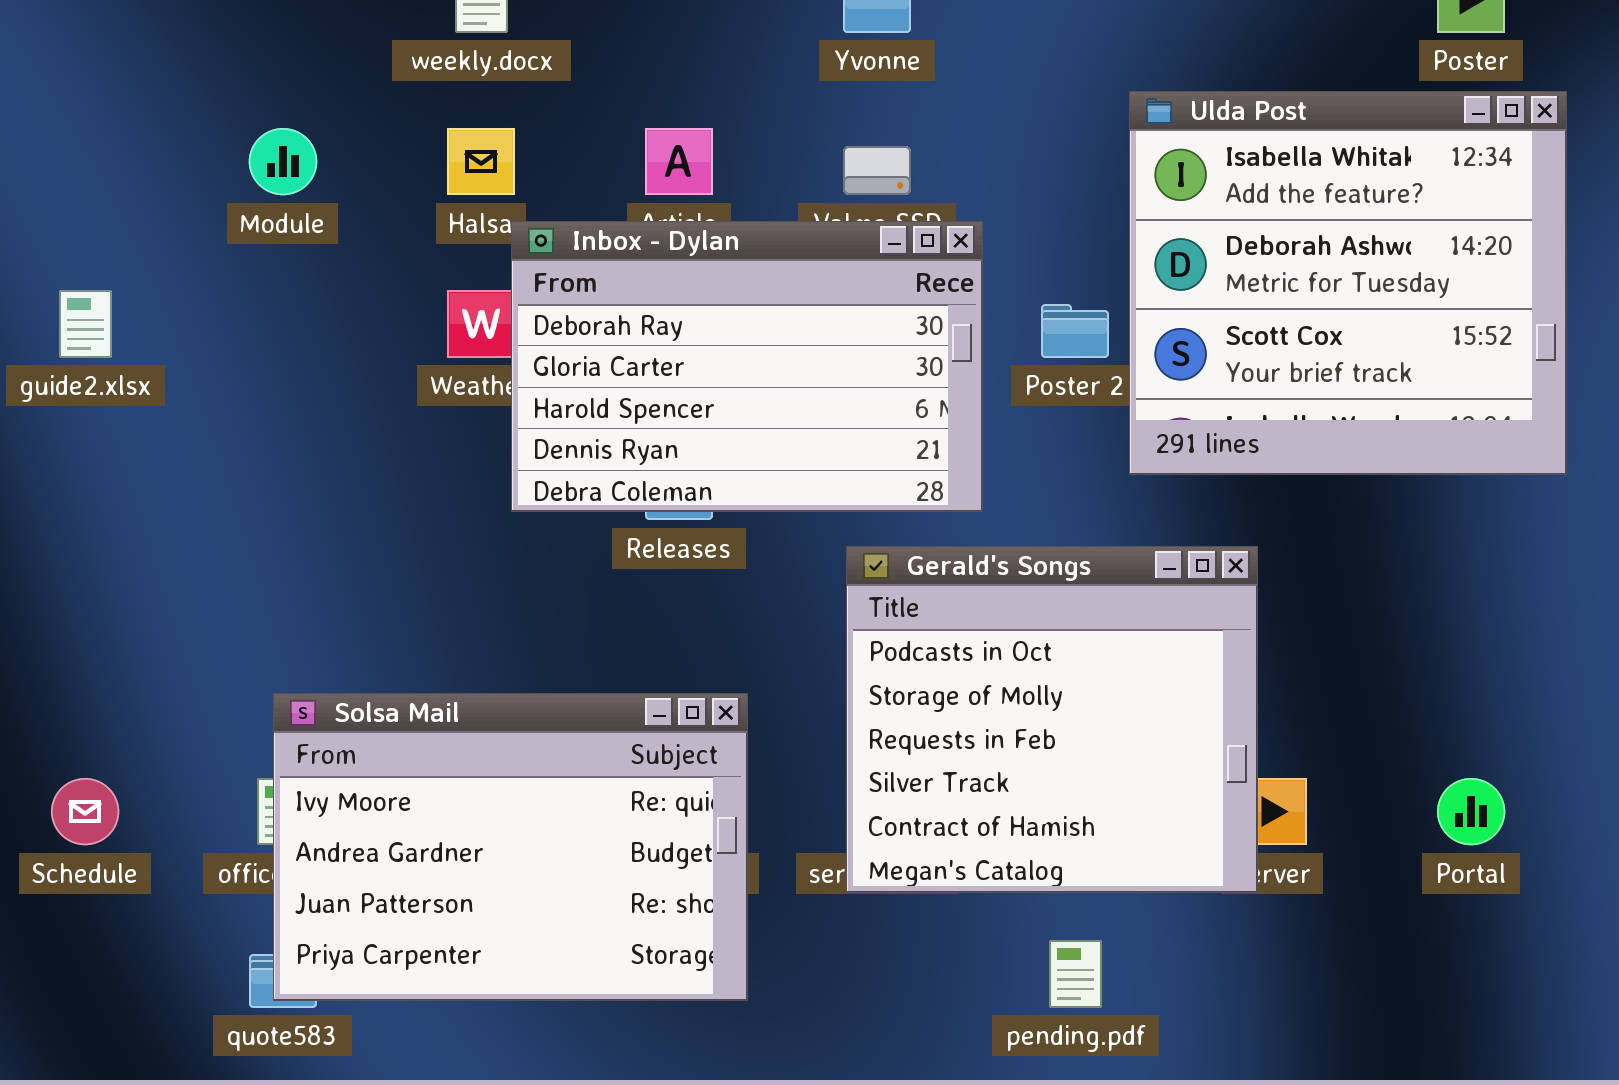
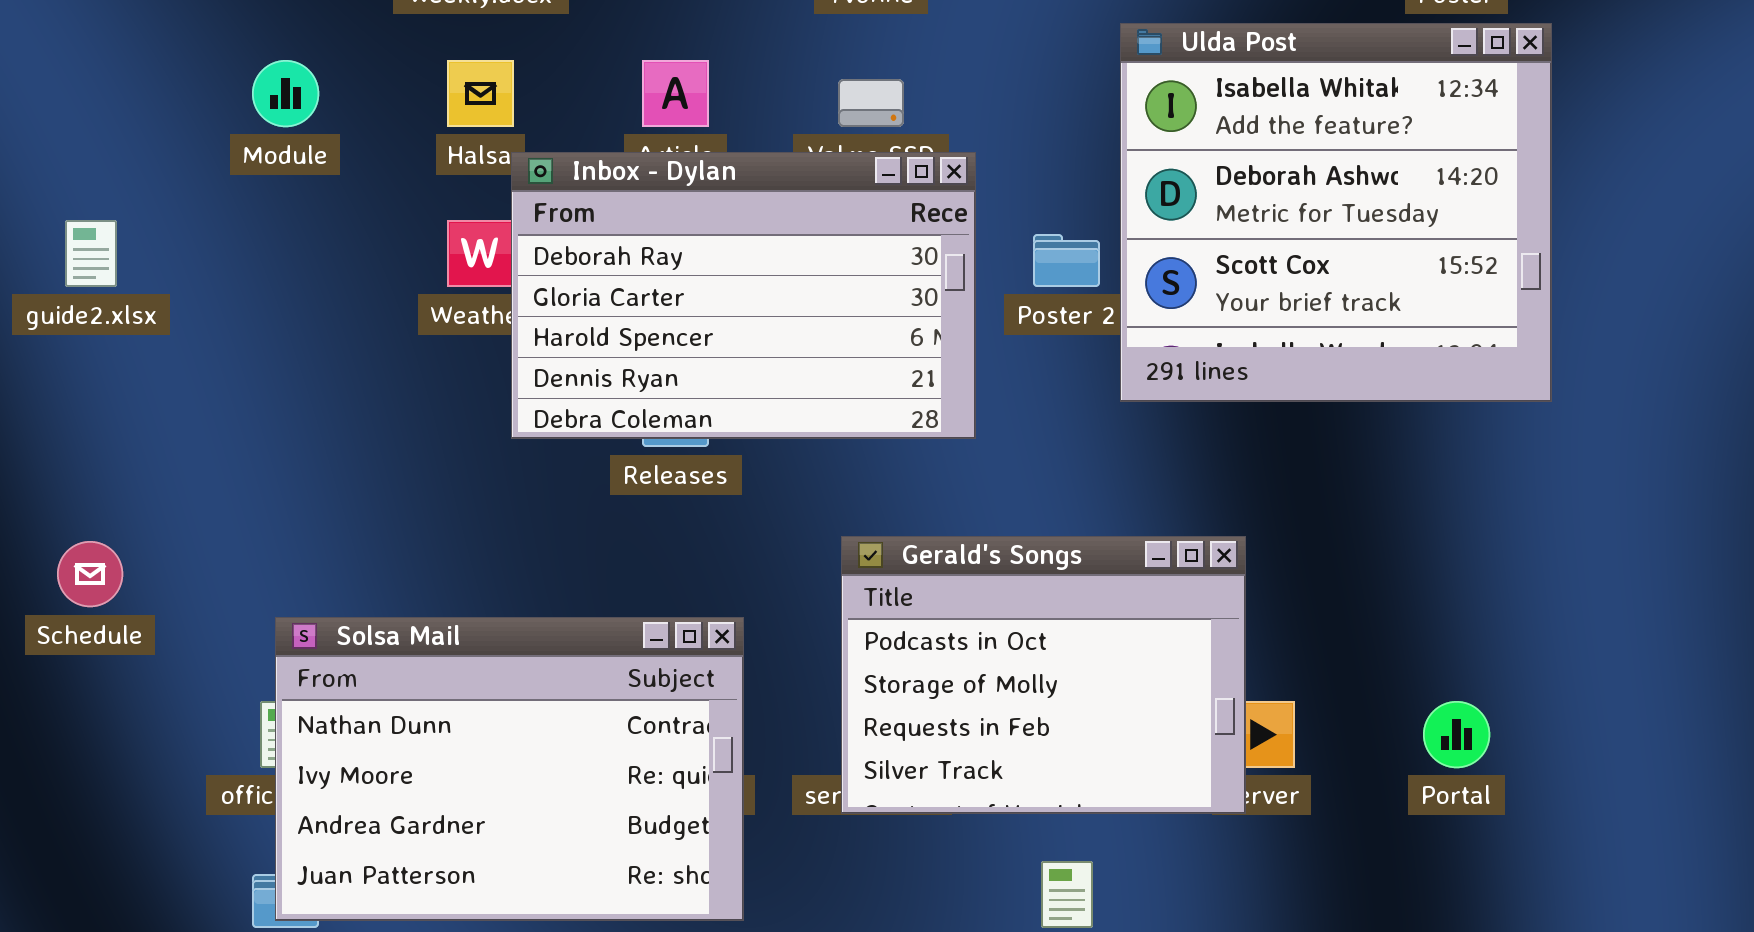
Gerald's Songs: [846,546,1258,893] -> [841,536,1246,814], resized
Solsa Mail: [273,693,748,1001] -> [275,617,744,921], scrolled up 1 row
Schedule: [51,778,119,845] -> [57,541,123,607], moved

